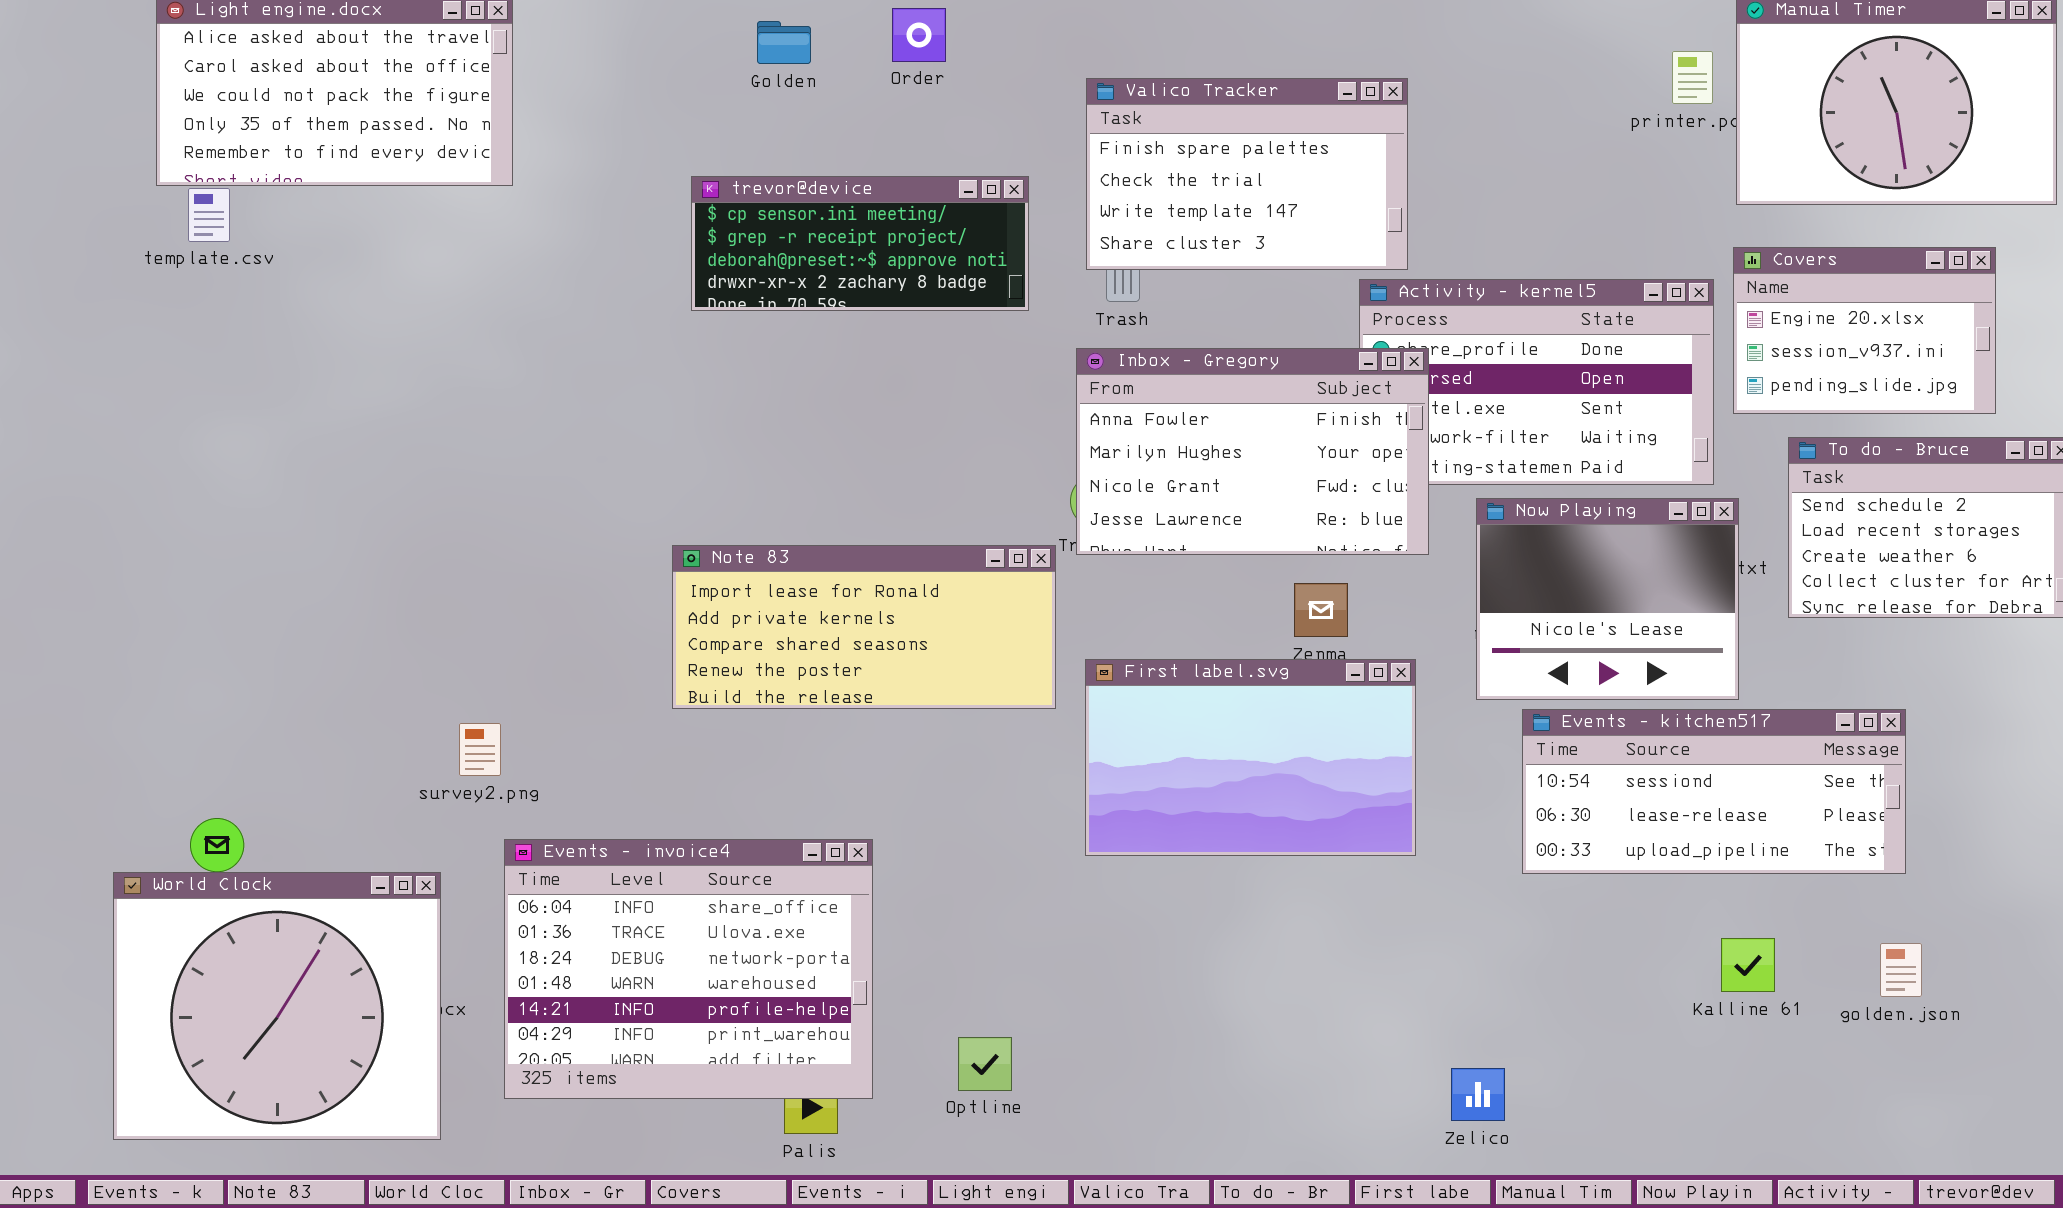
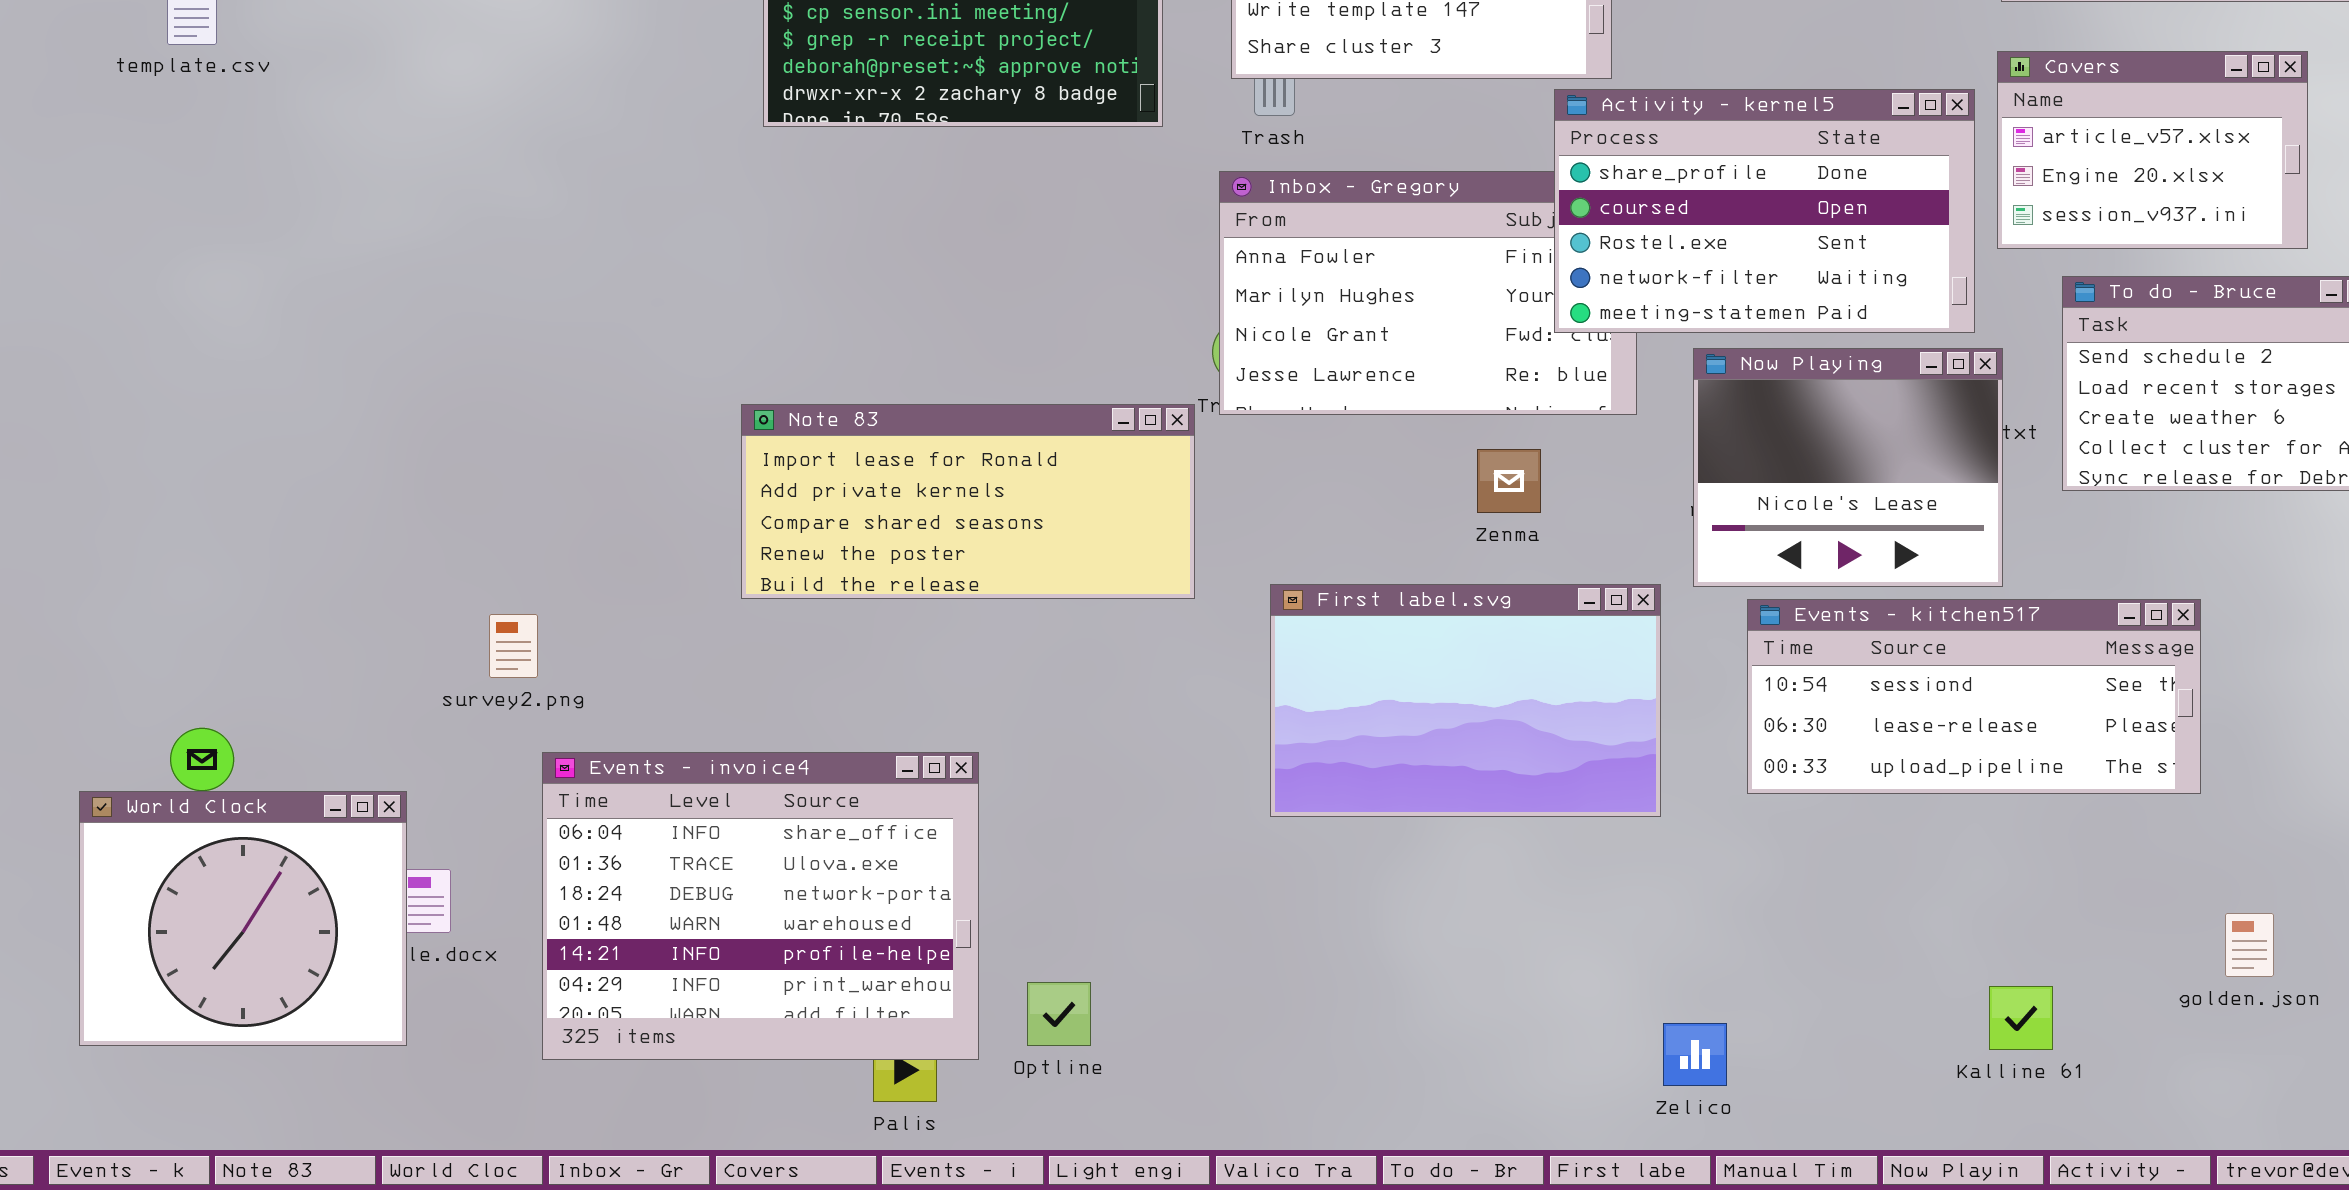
Covers: [1733,247,1996,414] -> [1997,51,2308,249], scrolled up 1 row
Activity - kernel5: [1359,279,1714,485] -> [1554,89,1975,333], raised
First label.svg: [1085,659,1416,856] -> [1270,584,1661,817], moved
World Clock: [113,872,441,1140] -> [79,791,407,1046], resized
Kalline 61: [1721,938,1775,992] -> [1989,986,2053,1050], moved
golden.json: [1880,943,1922,997] -> [2225,913,2274,977], moved
Optline: [958,1037,1012,1091] -> [1027,982,1091,1046], moved

